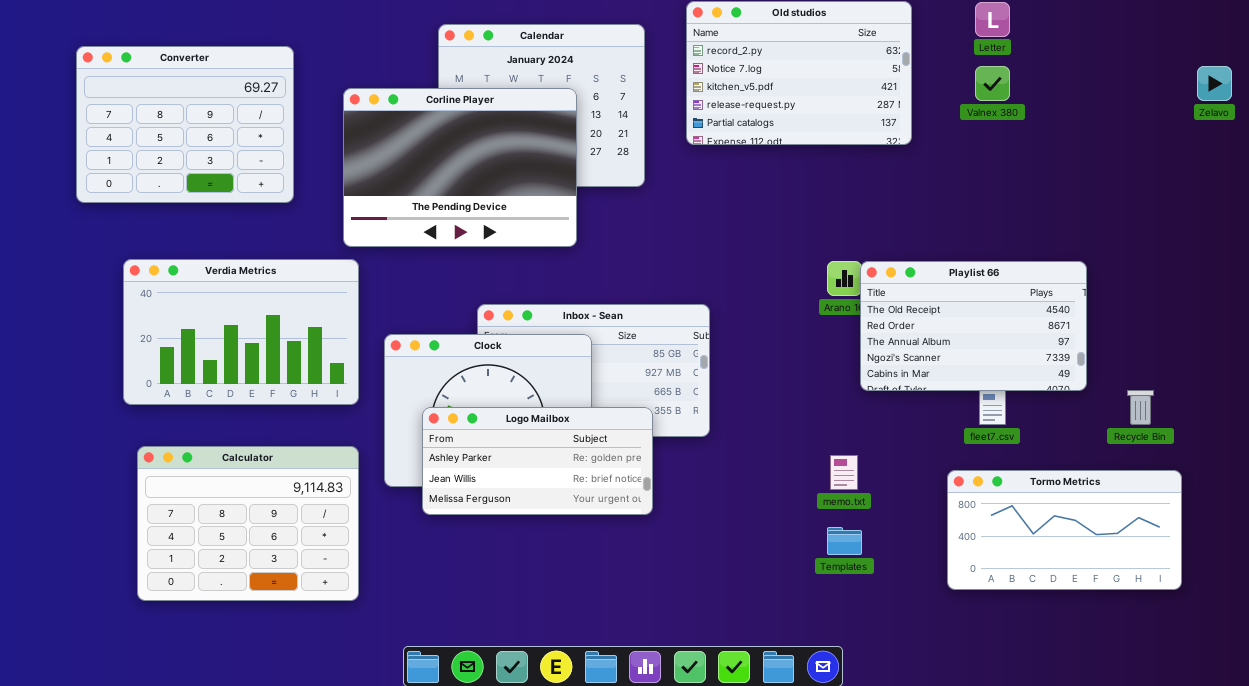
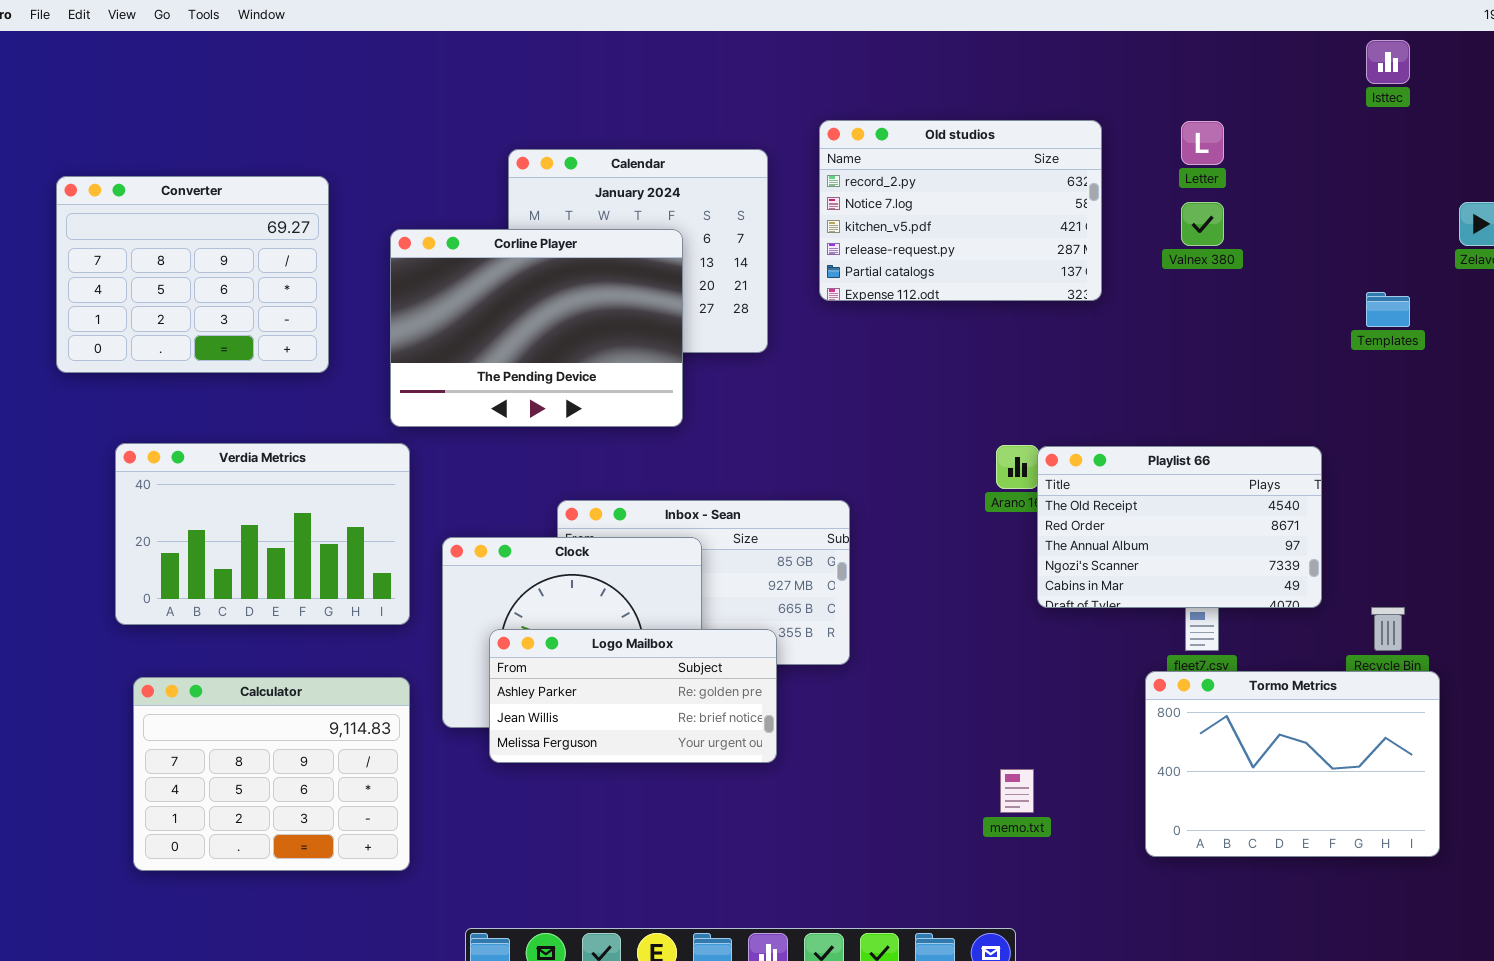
memo.txt: [830,455,858,490] -> [1000,769,1034,813], moved
Tormo Metrics: [947,470,1182,590] -> [1145,671,1440,857], resized
Templates: [827,527,862,555] -> [1366,292,1410,327], moved

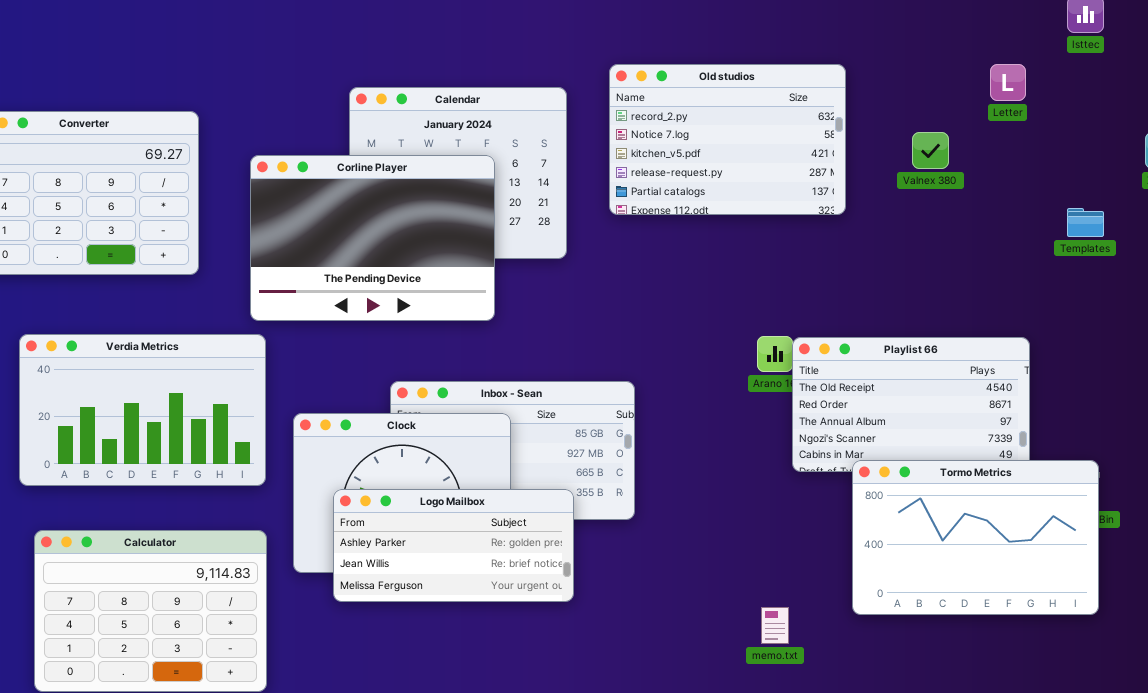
Letter: [1181,121,1224,165] -> [990,64,1026,101], moved
Tormo Metrics: [1145,671,1440,857] -> [852,460,1099,615], moved

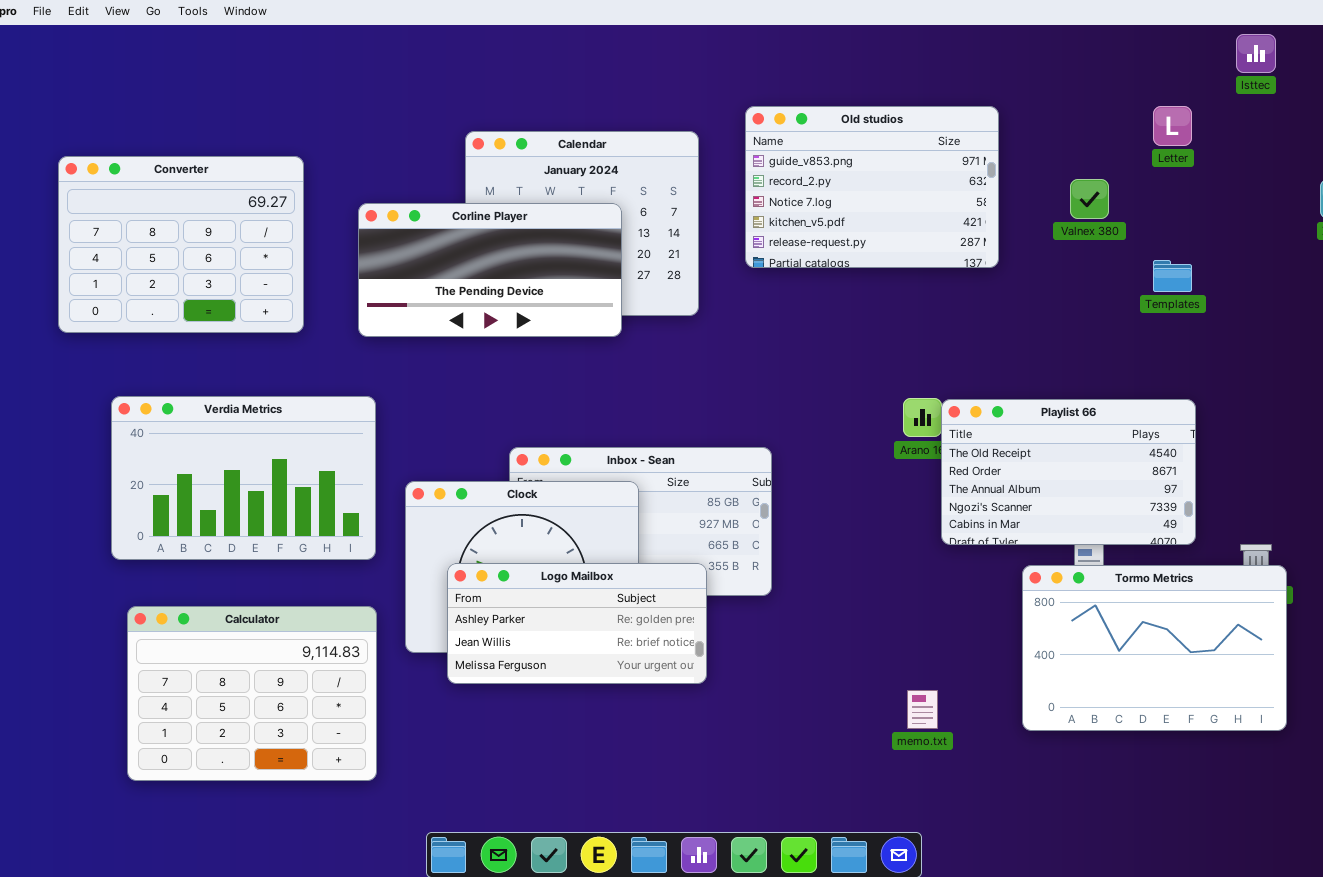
Old studios: [609,64,846,215] -> [745,106,999,268], scrolled up 1 row
Corline Player: [250,155,495,321] -> [358,203,622,337], resized
Templates: [1067,208,1104,237] -> [1153,260,1192,292], moved
Tormo Metrics: [852,460,1099,615] -> [1022,565,1287,731], moved

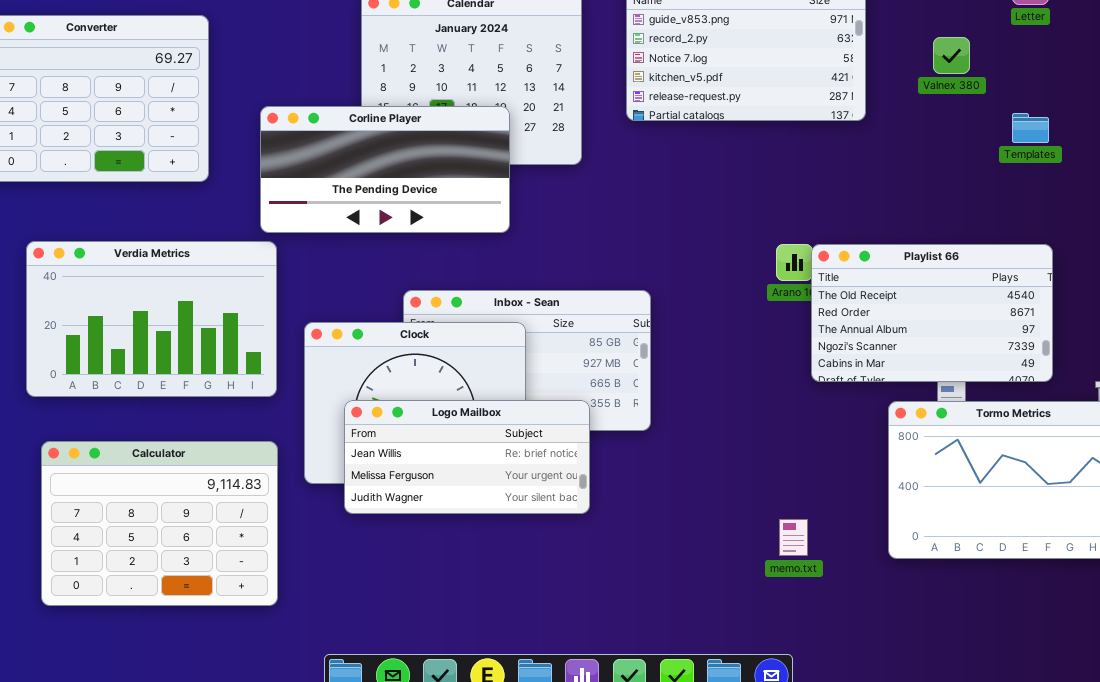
Corline Player: [358,203,622,337] -> [260,106,510,233], moved
Logo Mailbox: [447,563,707,684] -> [344,400,590,514], scrolled down 1 row

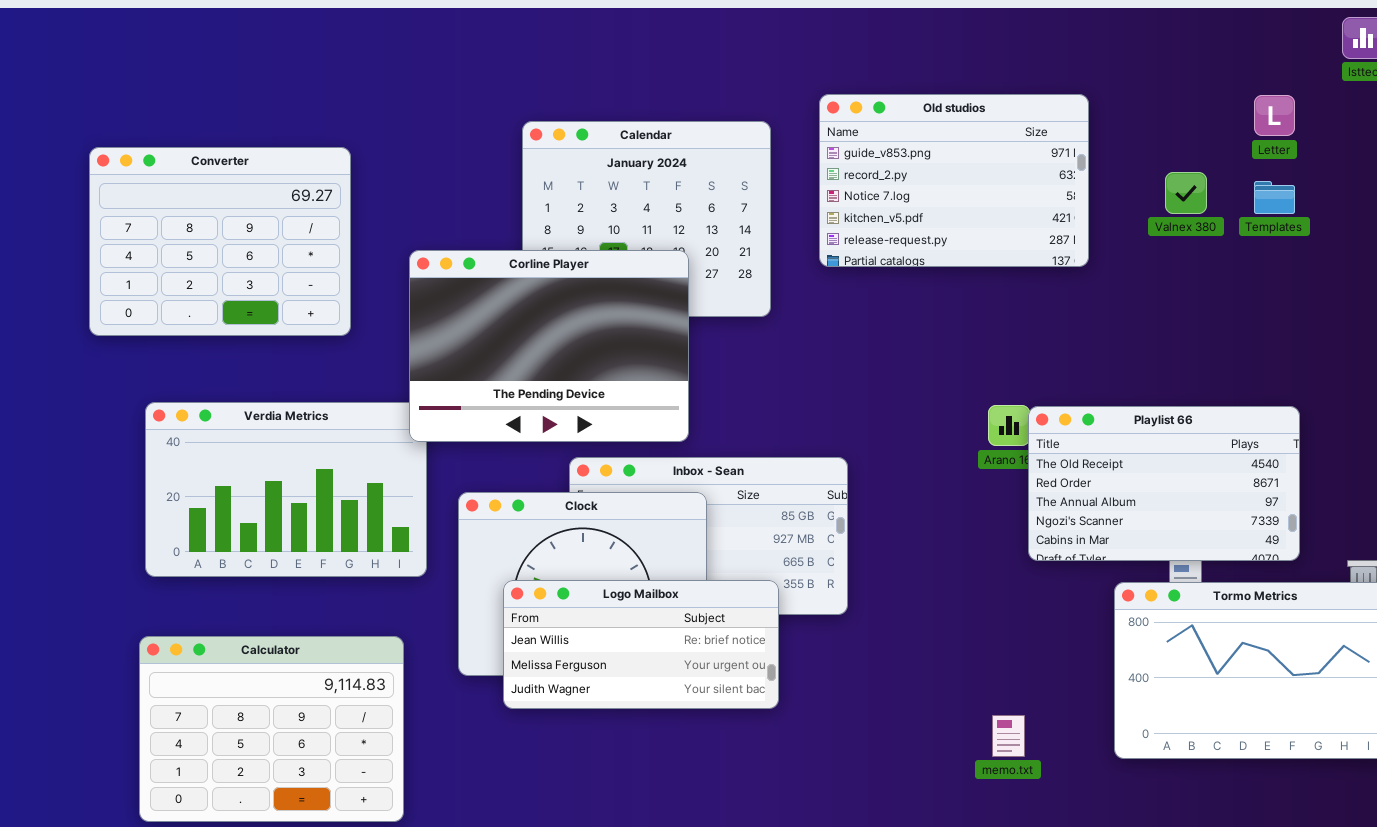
Corline Player: [260,106,510,233] -> [409,250,689,442], resized
Templates: [1012,113,1049,143] -> [1254,181,1295,214], moved
Calculator: [41,441,278,606] -> [139,636,404,822], moved

